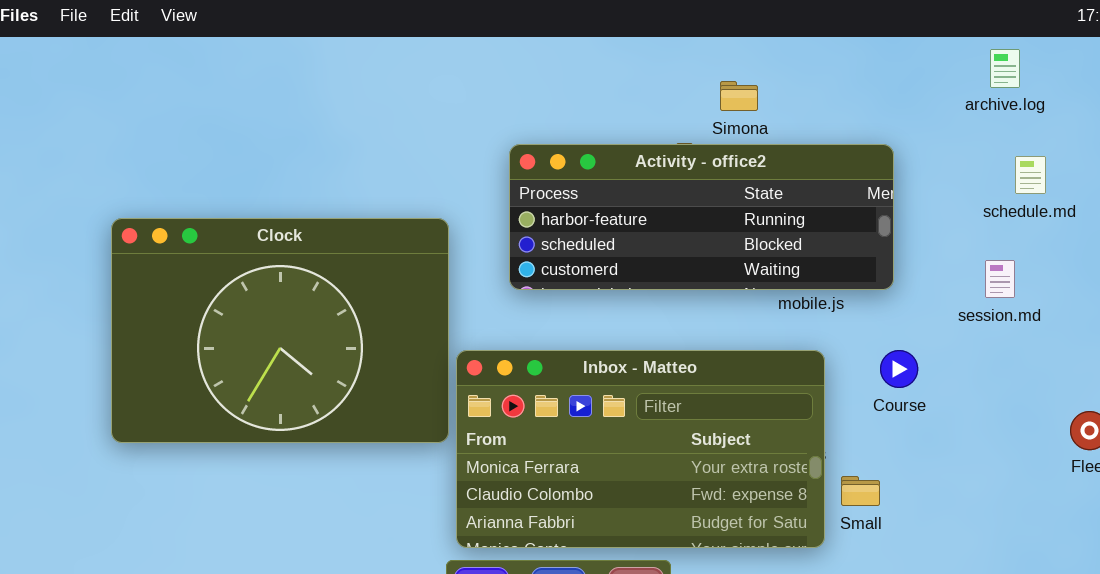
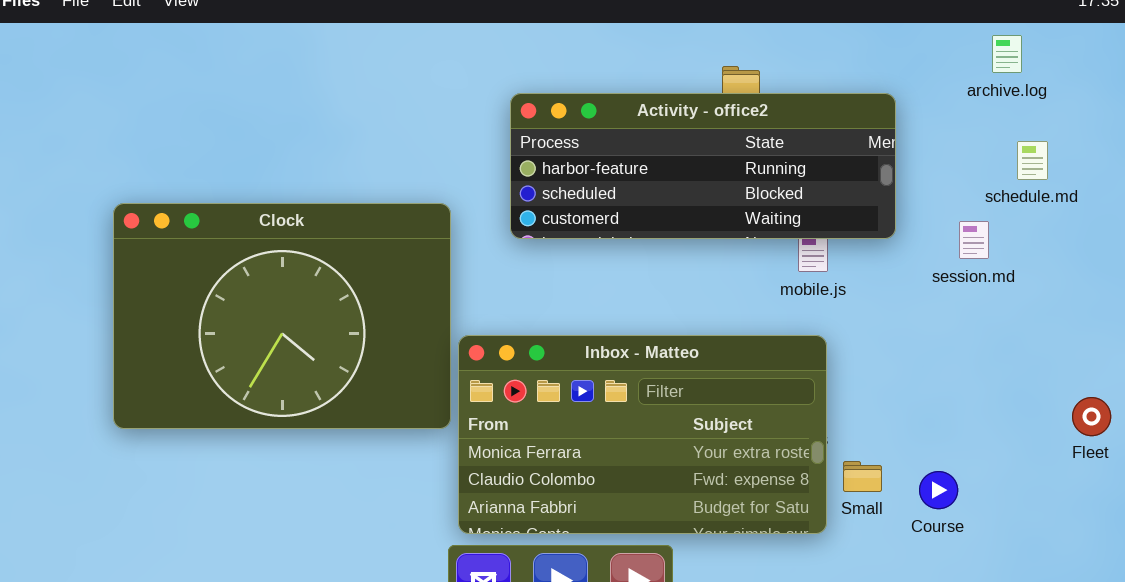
Activity - office2: [509,144,894,290] -> [510,93,896,239], moved
session.md: [985,260,1015,298] -> [959,221,989,259], moved
Course: [880,350,918,388] -> [919,471,958,509], moved

